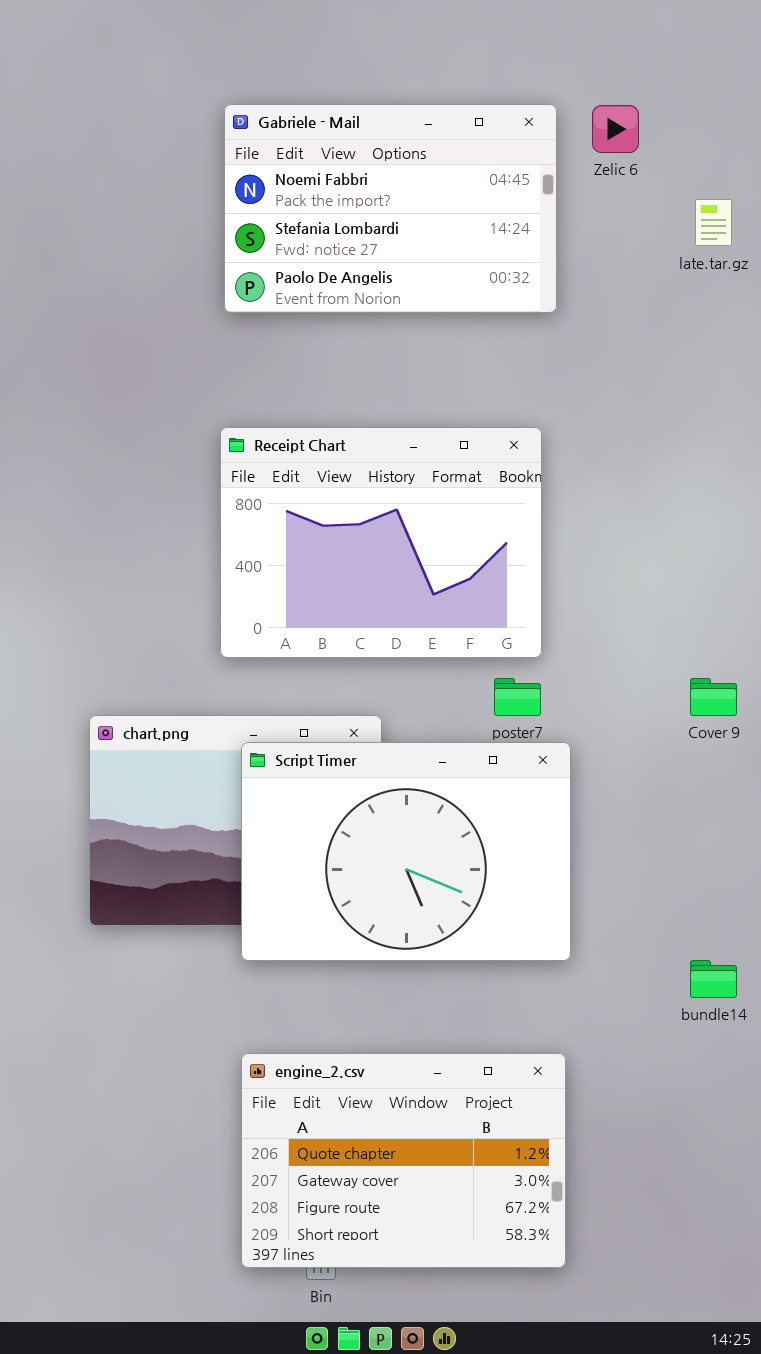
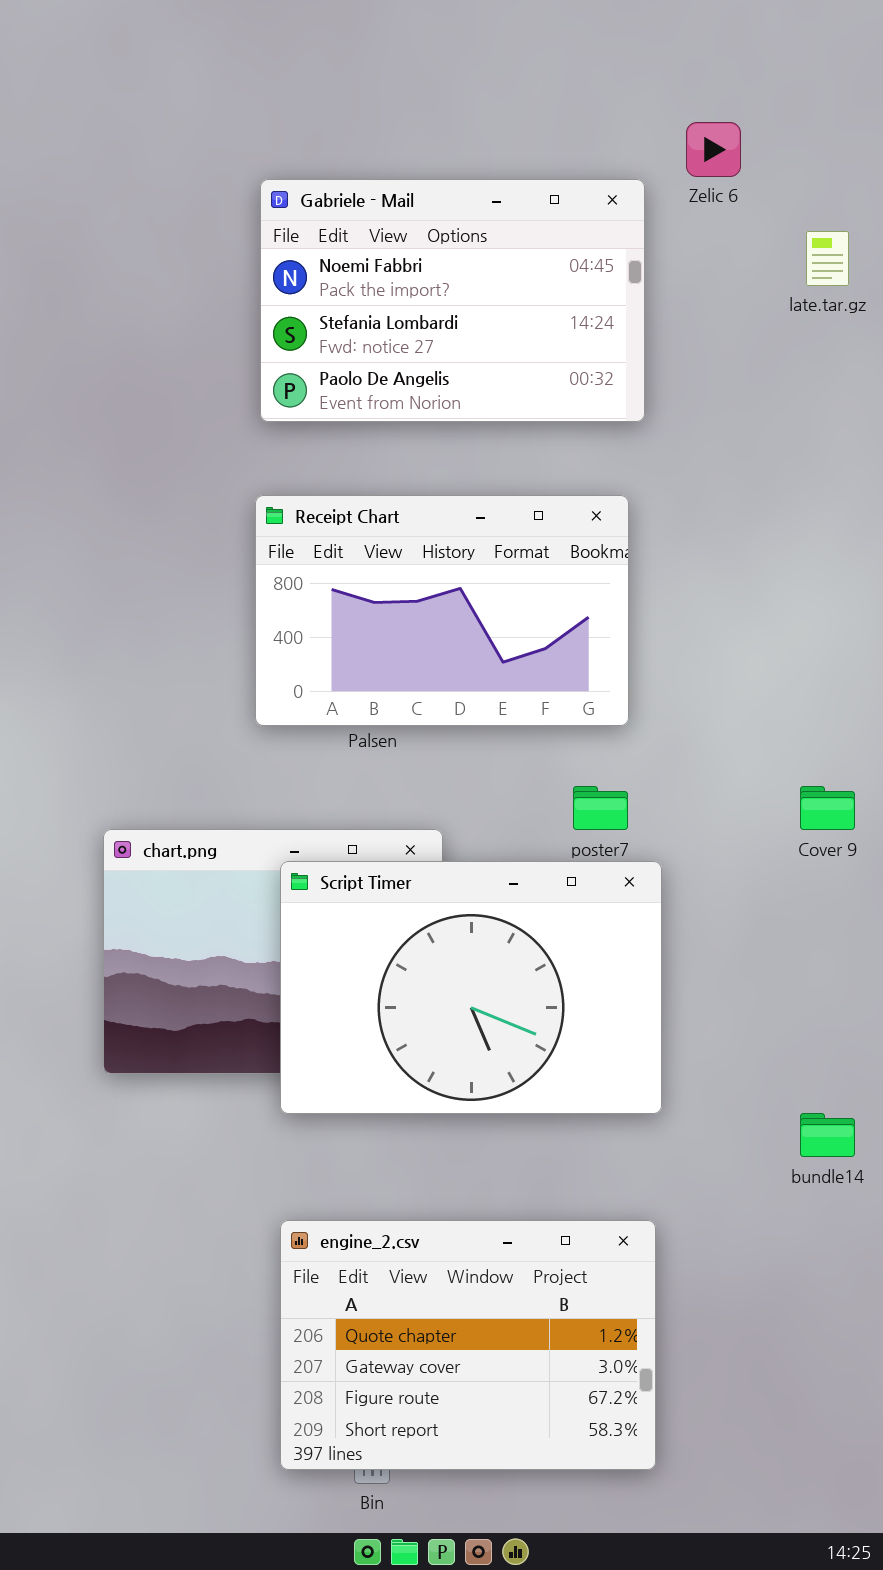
Gabriele - Mail: [224,104,557,313] -> [260,179,645,422], moved
Receipt Chart: [220,427,542,658] -> [255,495,629,726], resized

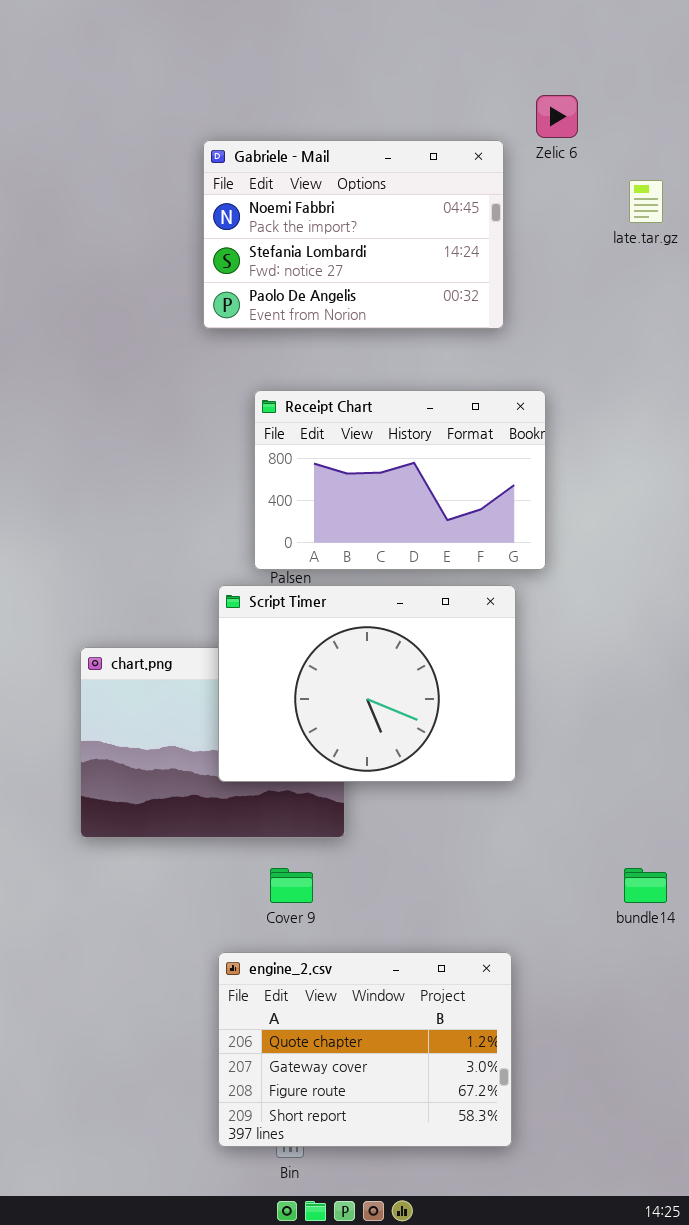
Receipt Chart: [255,495,629,726] -> [254,390,546,570], moved
Cover 9: [800,786,855,830] -> [270,868,313,903], moved
Script Timer: [280,861,662,1114] -> [218,585,516,782], moved

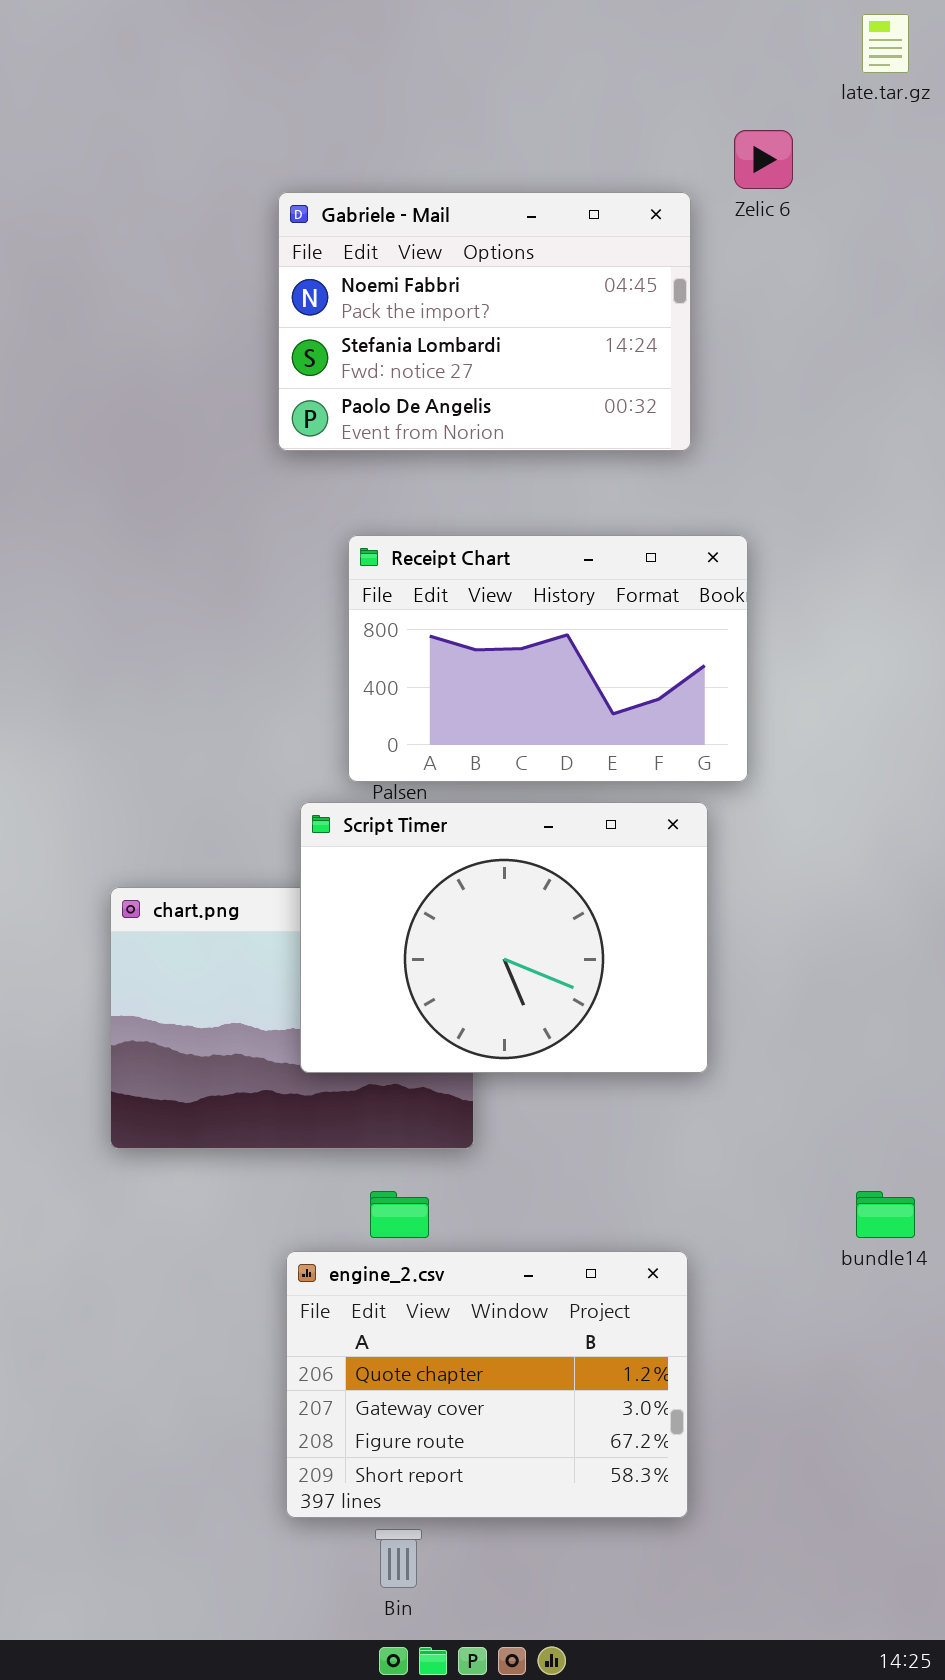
late.tar.gz: [629,180,663,223] -> [862,14,909,73], moved
engine_2.csv: [218,952,512,1147] -> [286,1251,688,1518], moved

